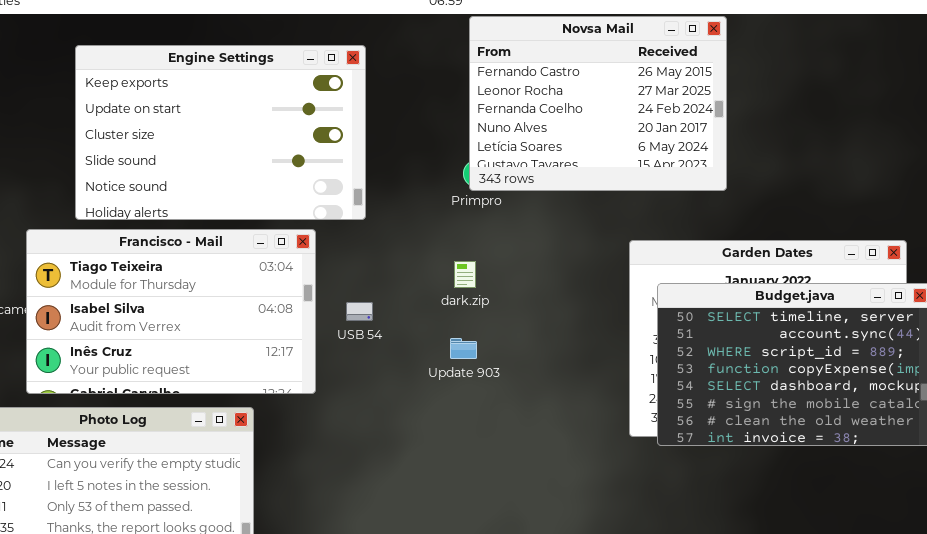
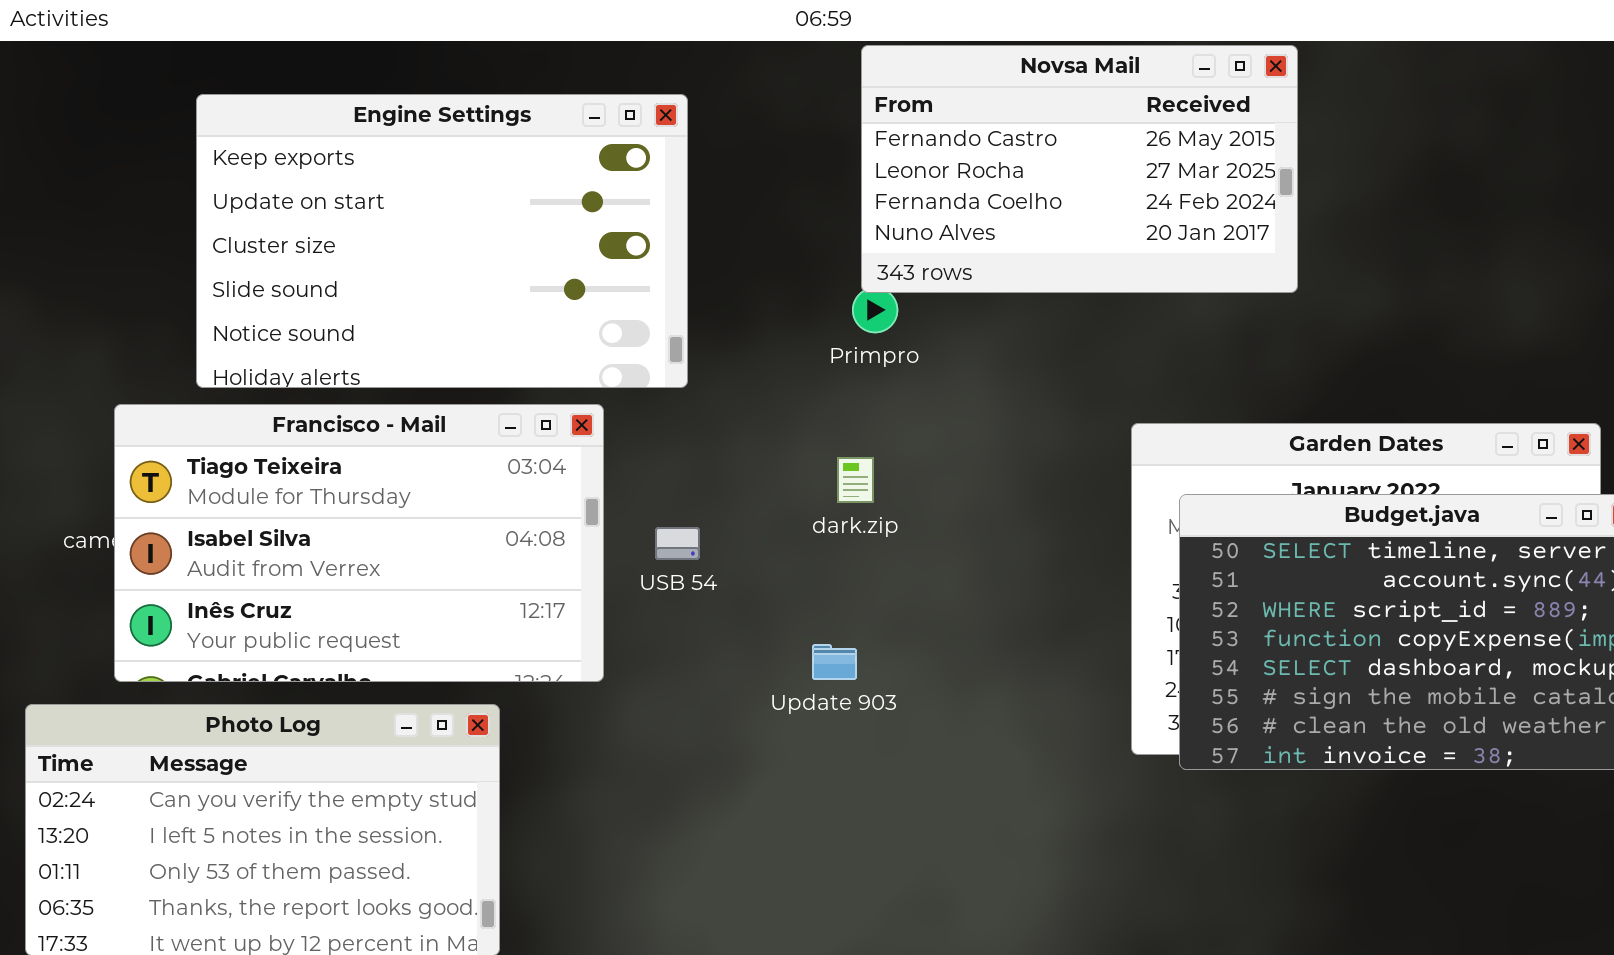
Novsa Mail: [469,16,727,191] -> [861,45,1298,293], resized
Update 903: [450,338,477,359] -> [812,644,857,680], moved

